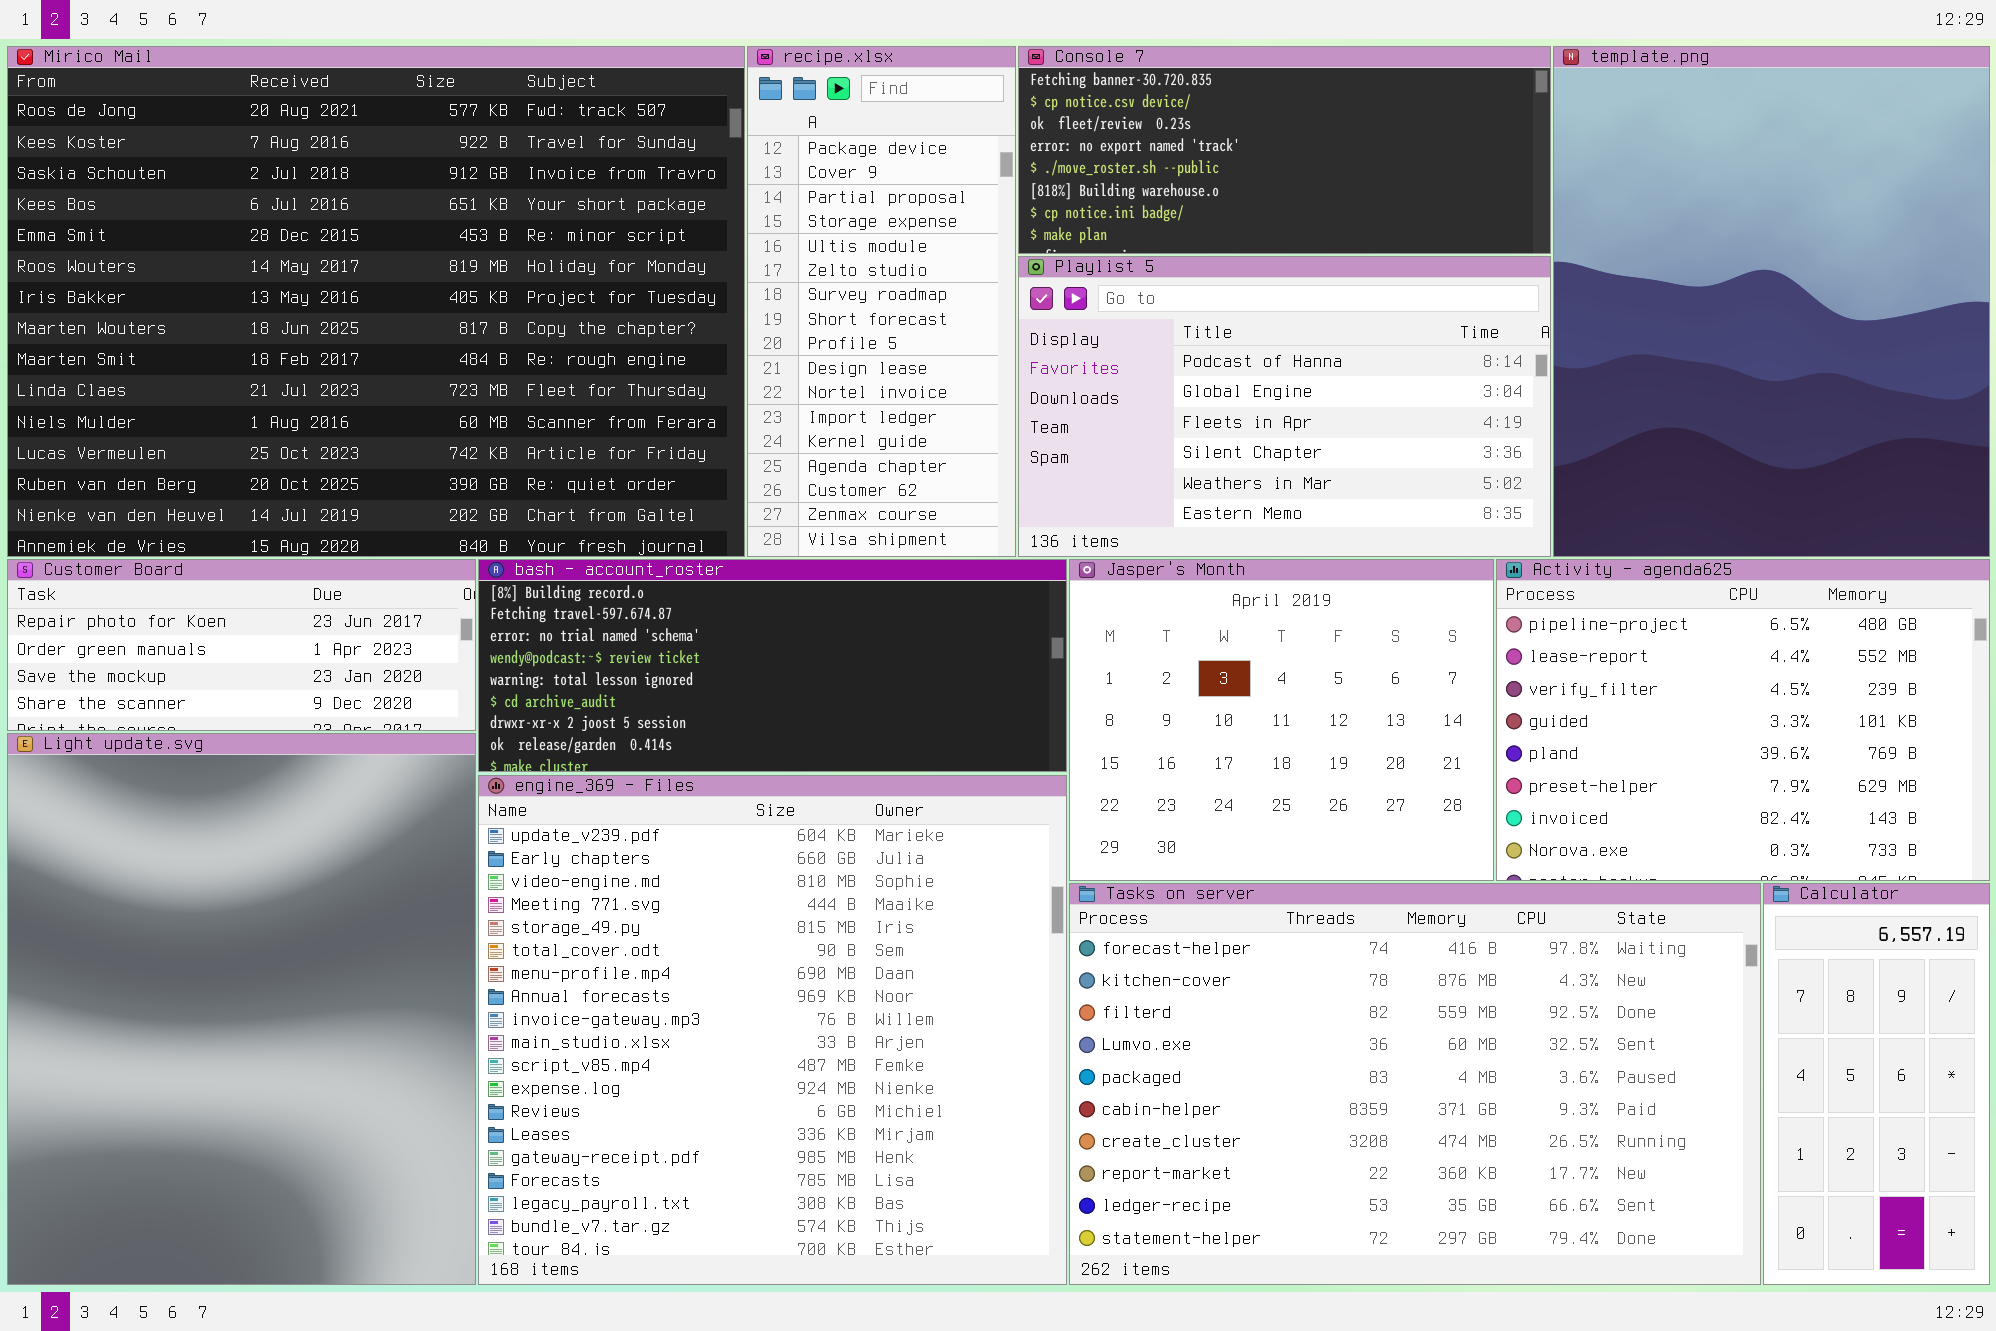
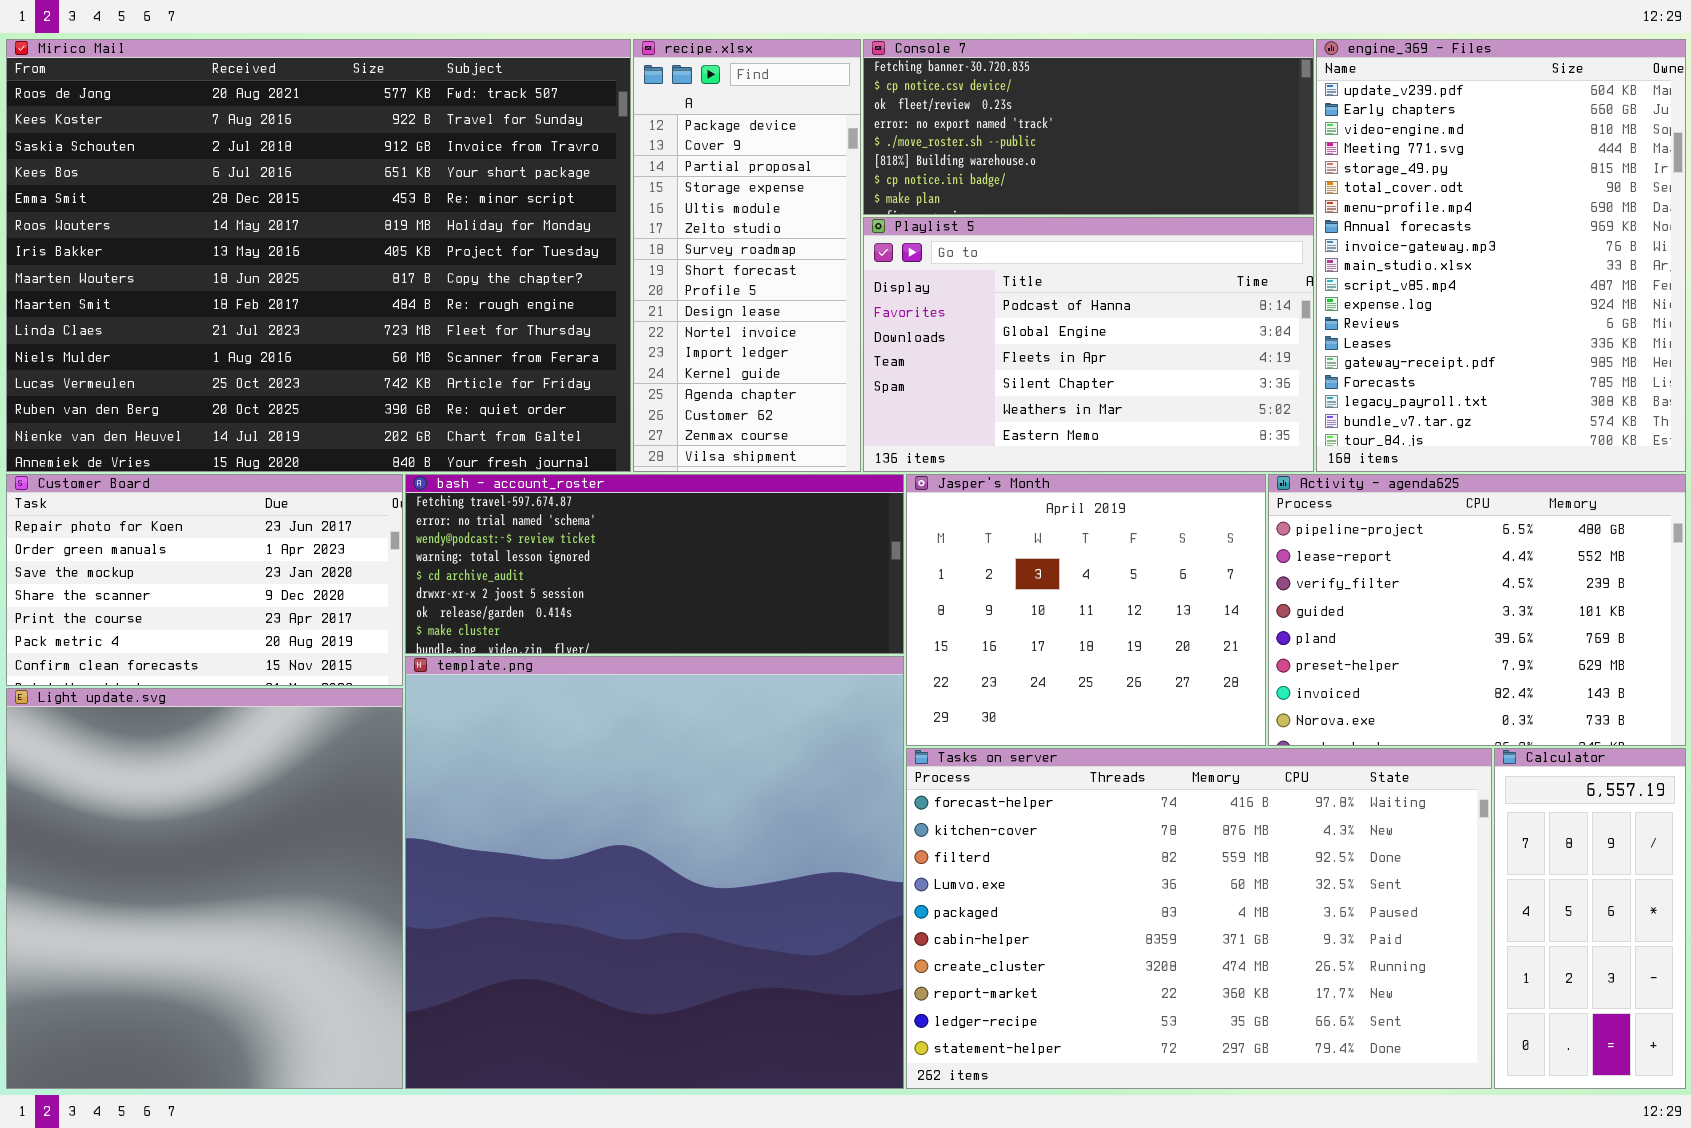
template.png: [1553,46,1990,557] -> [405,656,904,1089], moved, resized
Customer Board: [7,559,476,731] -> [6,474,403,686], resized
bash - account_roster: [478,559,1067,772] -> [405,474,904,654], scrolled down 1 row
Light update.svg: [7,733,476,1285] -> [6,688,403,1089], resized
engine_369 - Files: [478,775,1067,1285] -> [1316,39,1686,472], moved, resized

